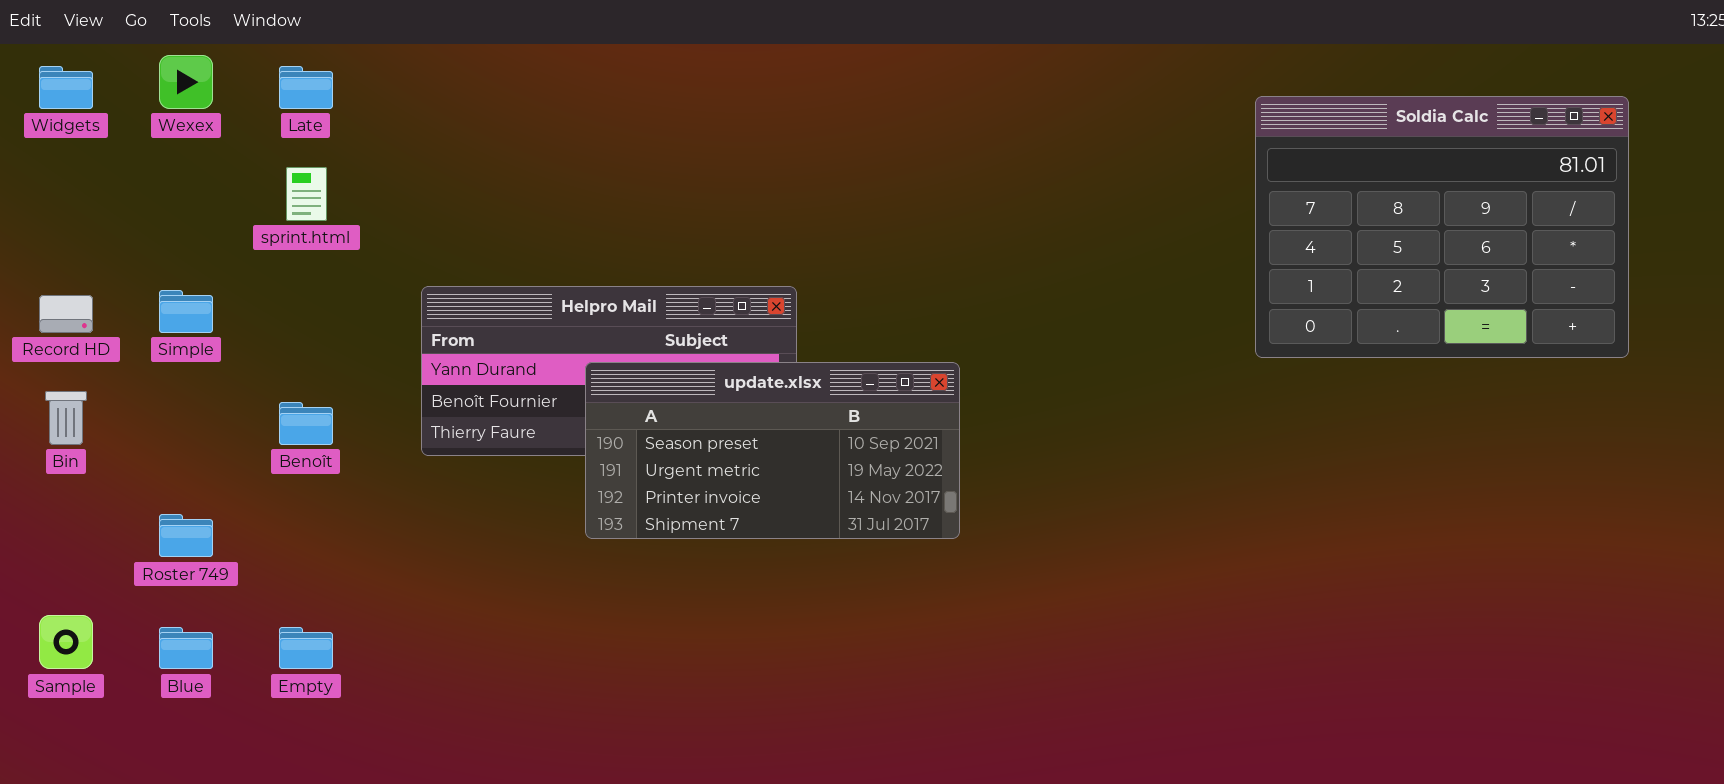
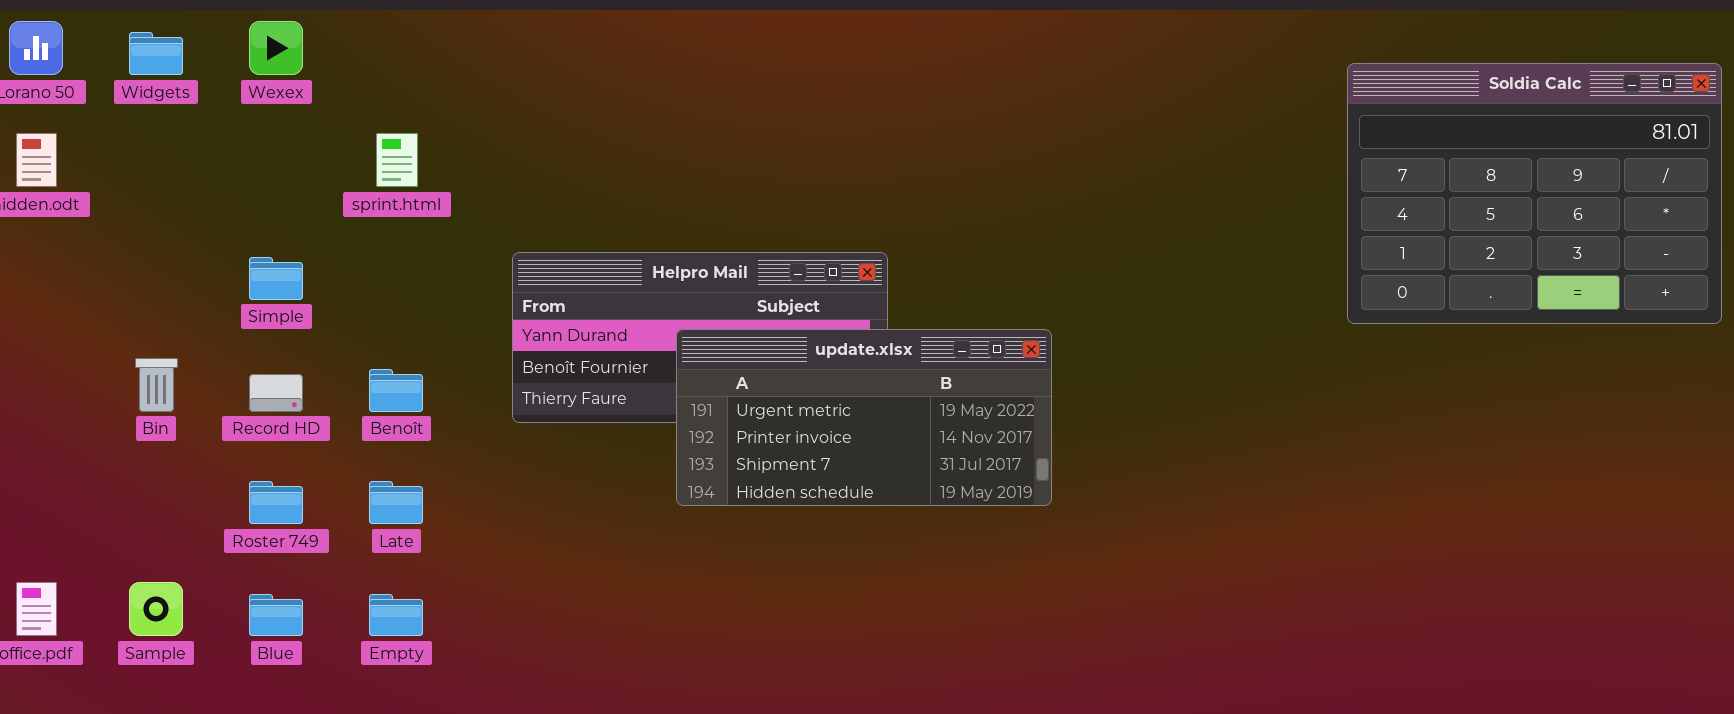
Late: [279,66,333,109] -> [369,481,423,524], moved
Record HD: [39,295,93,333] -> [249,374,303,412], moved
update.xlsx: [585,362,960,539] -> [676,329,1052,506], scrolled down 1 row

